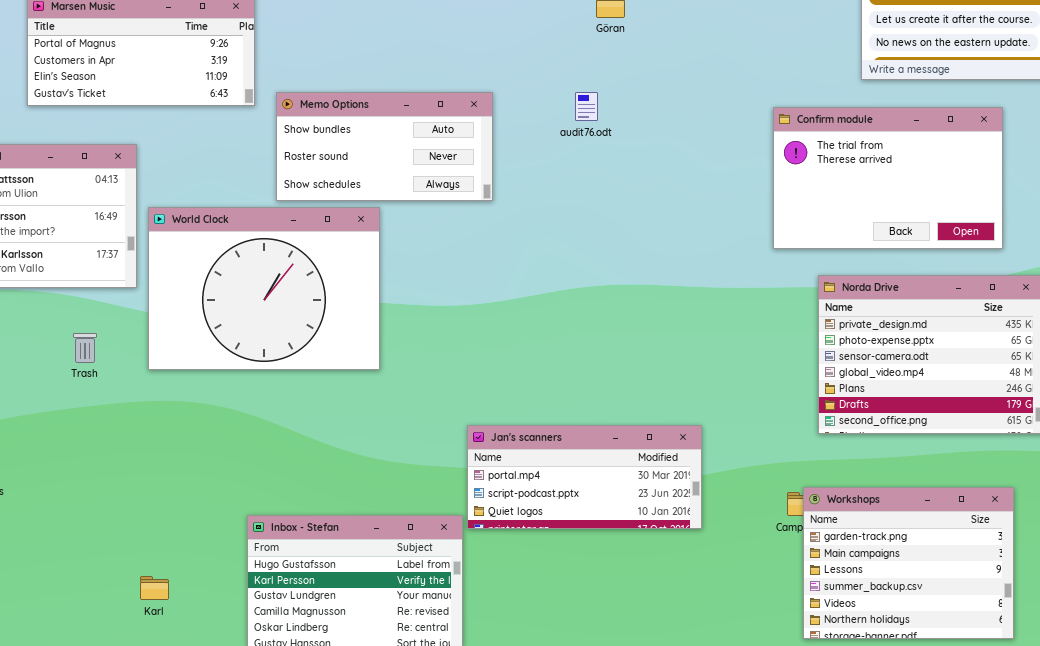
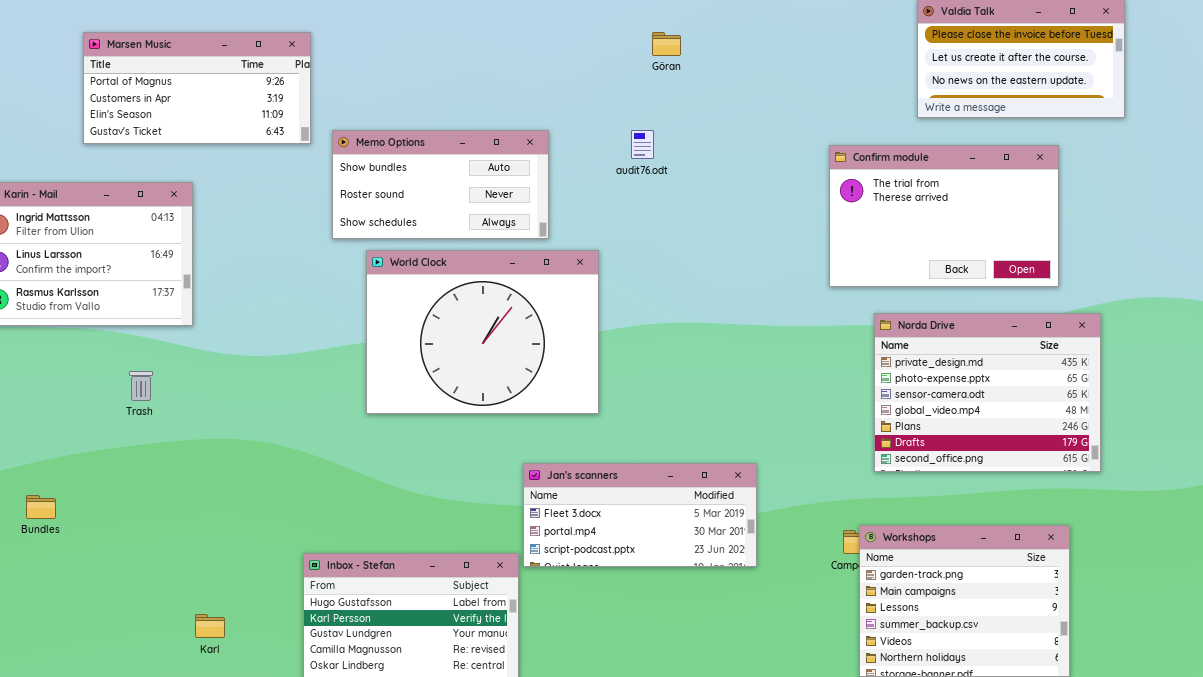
World Clock: [148,207,380,370] -> [366,250,599,414], moved
Jan's scanners: [467,425,702,529] -> [523,463,757,567], scrolled up 1 row

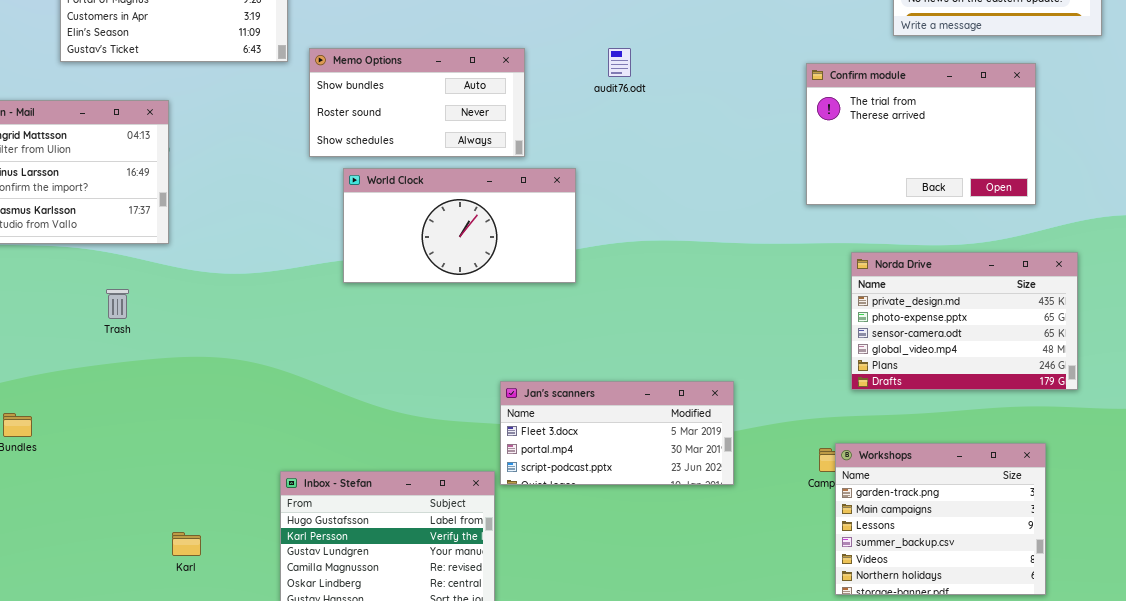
World Clock: [366,250,599,414] -> [343,168,576,283], resized
Norda Drive: [874,313,1101,472] -> [851,252,1078,390], resized

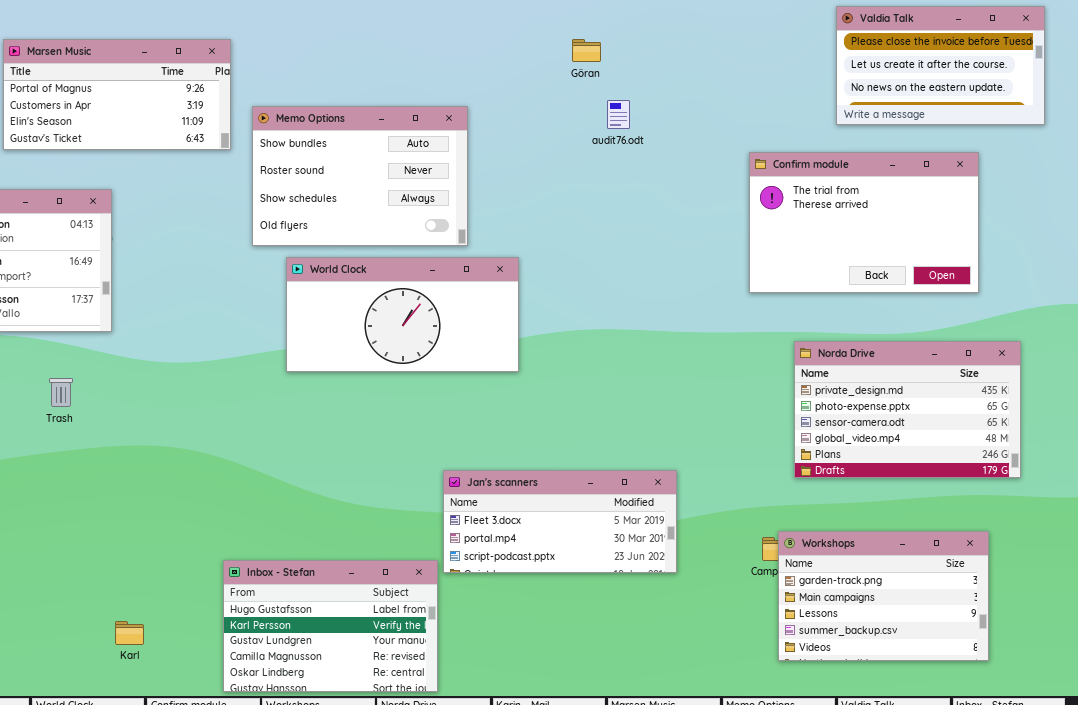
Memo Options: [309,48,525,157] -> [252,106,468,246], resized
audit76.odt: [608,48,631,77] -> [607,100,630,129], moved
Workshops: [835,443,1046,595] -> [778,531,989,661], resized

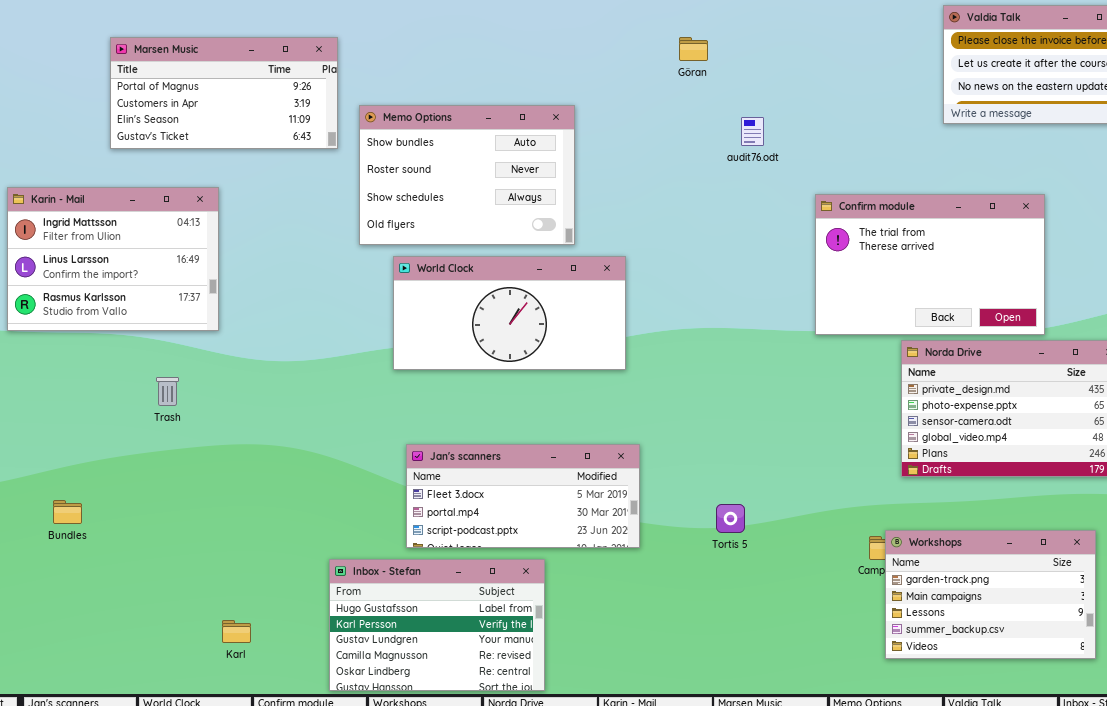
audit76.odt: [607,100,630,129] -> [741,117,764,146], moved
Confirm module: [749,152,979,293] -> [815,194,1045,335], moved
Jan's scanners: [443,470,677,573] -> [406,444,640,548], moved

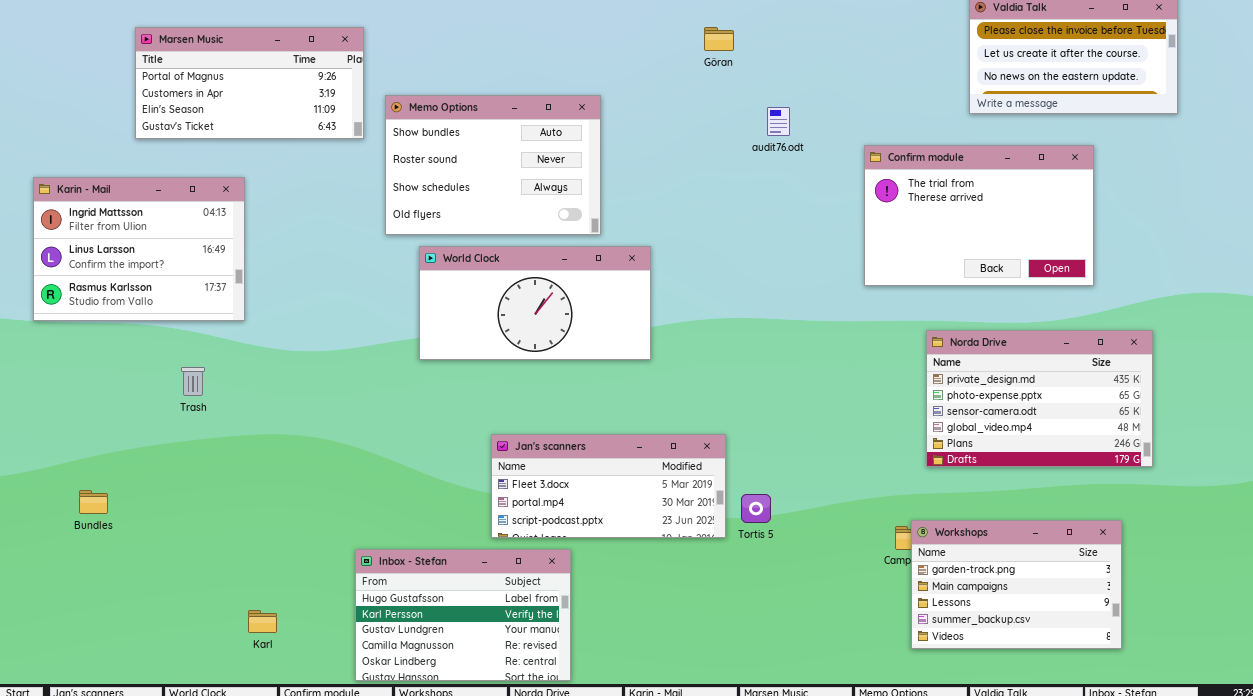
Confirm module: [815,194,1045,335] -> [864,145,1094,286], moved
Jan's scanners: [406,444,640,548] -> [491,434,726,538], moved

